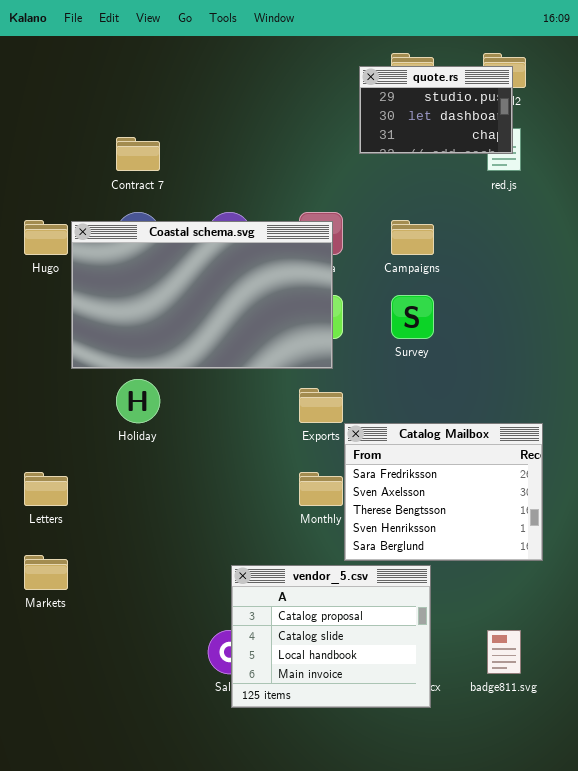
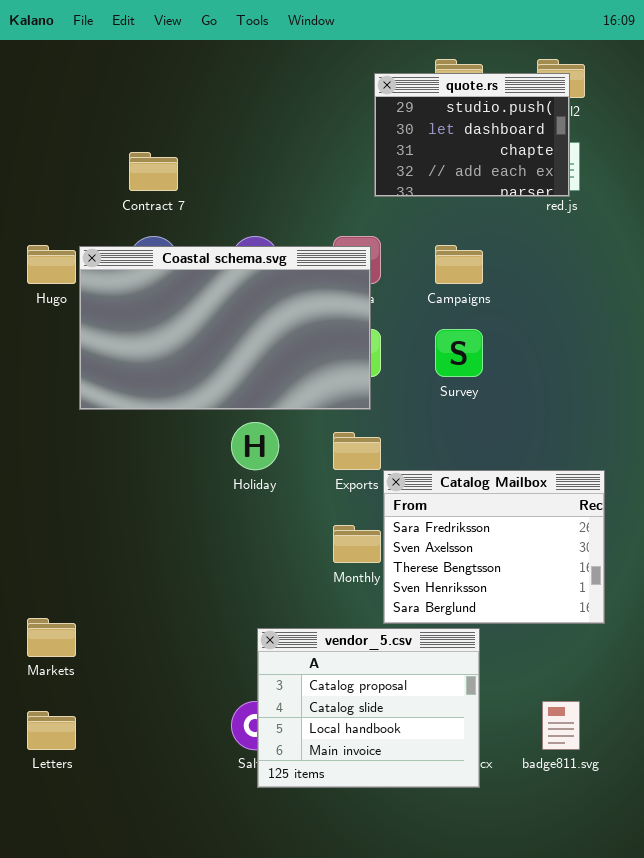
quote.rs: [359,66,513,154] -> [374,73,570,197], resized
Holiday: [116,379,160,423] -> [231,422,279,470], moved
Letters: [24,472,68,506] -> [27,711,76,750], moved

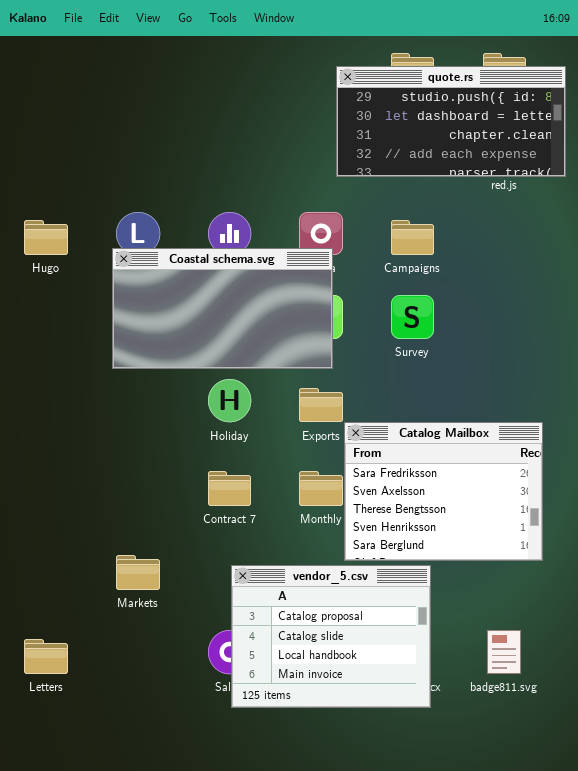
quote.rs: [374,73,570,197] -> [336,66,566,177], resized
Contract 7: [129,152,178,191] -> [208,471,251,506], moved
Coastal schema.svg: [79,246,371,410] -> [112,248,333,369], resized
Markets: [27,618,76,657] -> [116,555,160,590], moved

